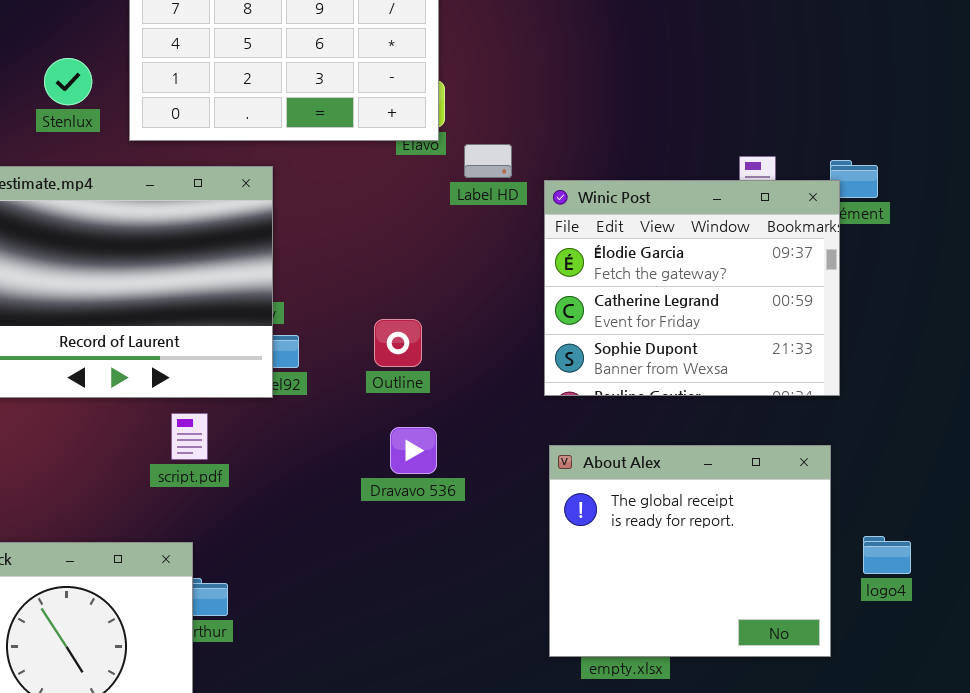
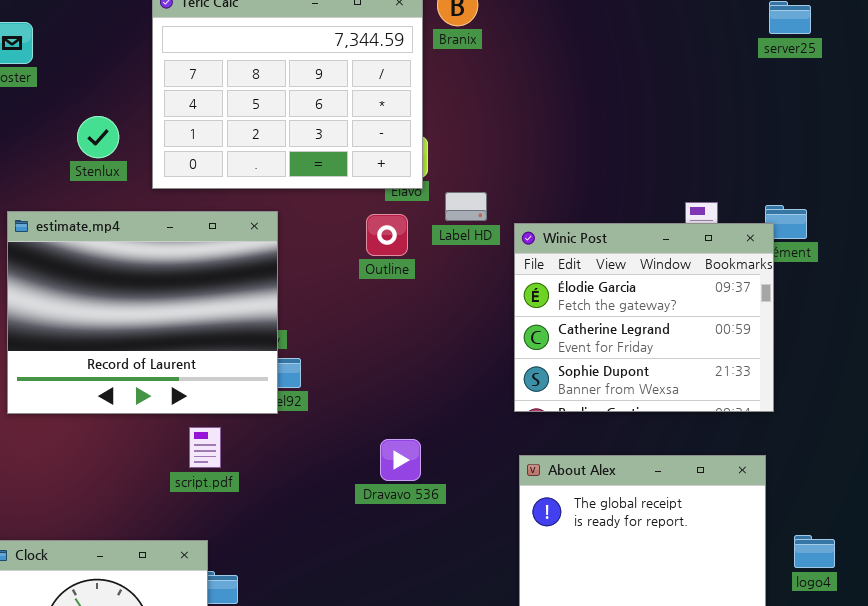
Outline: [374,319,422,367] -> [366,214,408,256], moved

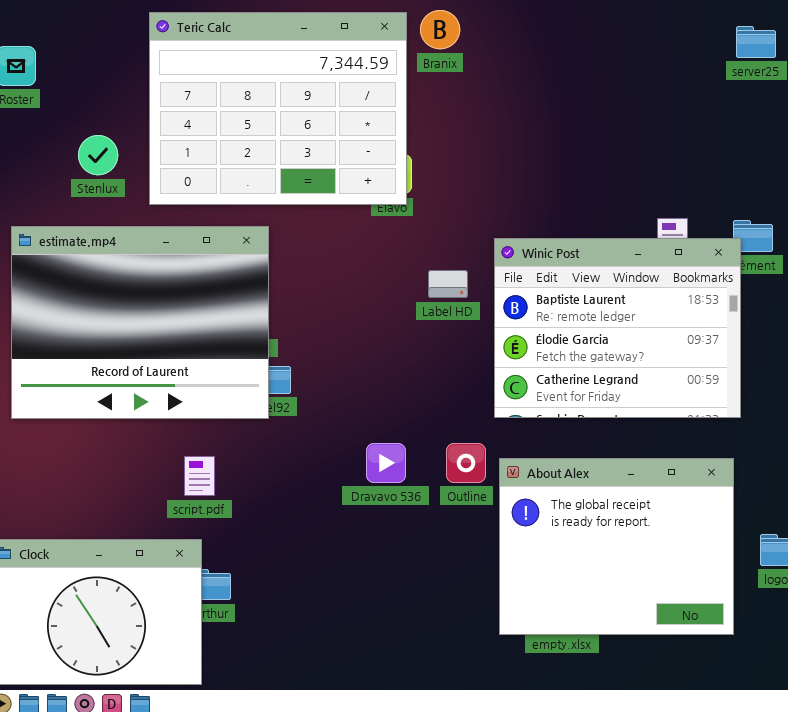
Label HD: [445,192,487,221] -> [428,270,468,298], moved
Outline: [366,214,408,256] -> [446,443,486,483], moved
Winic Post: [514,223,774,412] -> [494,238,741,418], scrolled up 1 row
script.pdf: [189,427,221,468] -> [184,456,215,496], moved

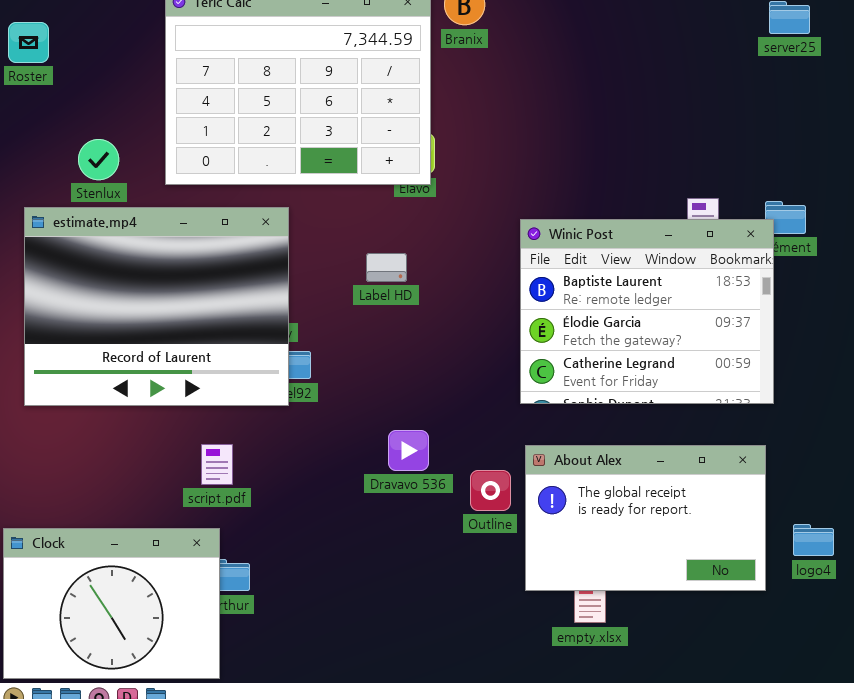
Stenlux: [78,135,118,175] -> [78,139,119,180], moved
Label HD: [428,270,468,298] -> [366,253,407,282], moved
Outline: [446,443,486,483] -> [470,470,511,511], moved
About Alex: [499,458,734,635] -> [525,445,766,591], resized

